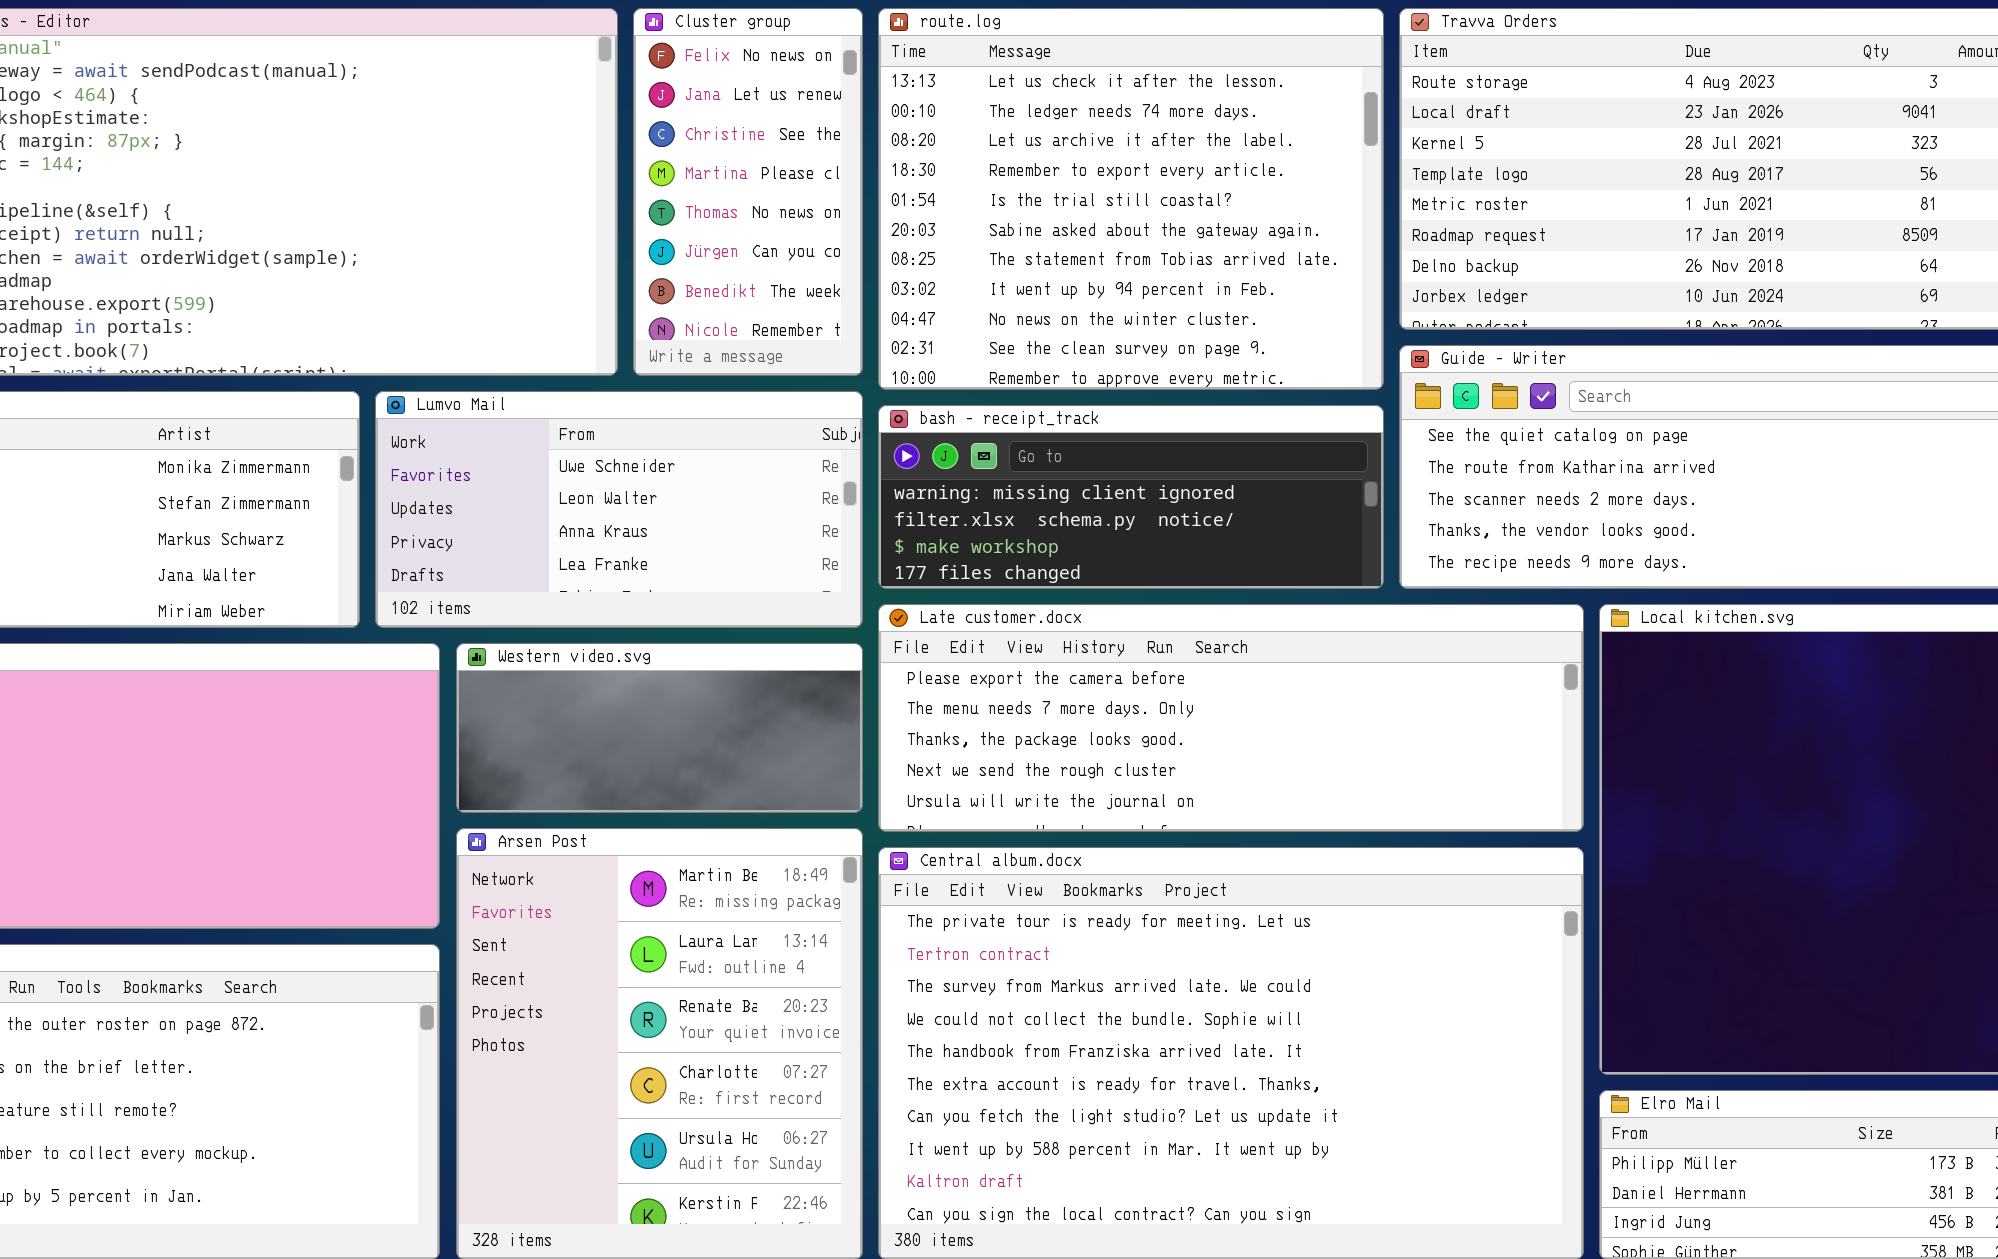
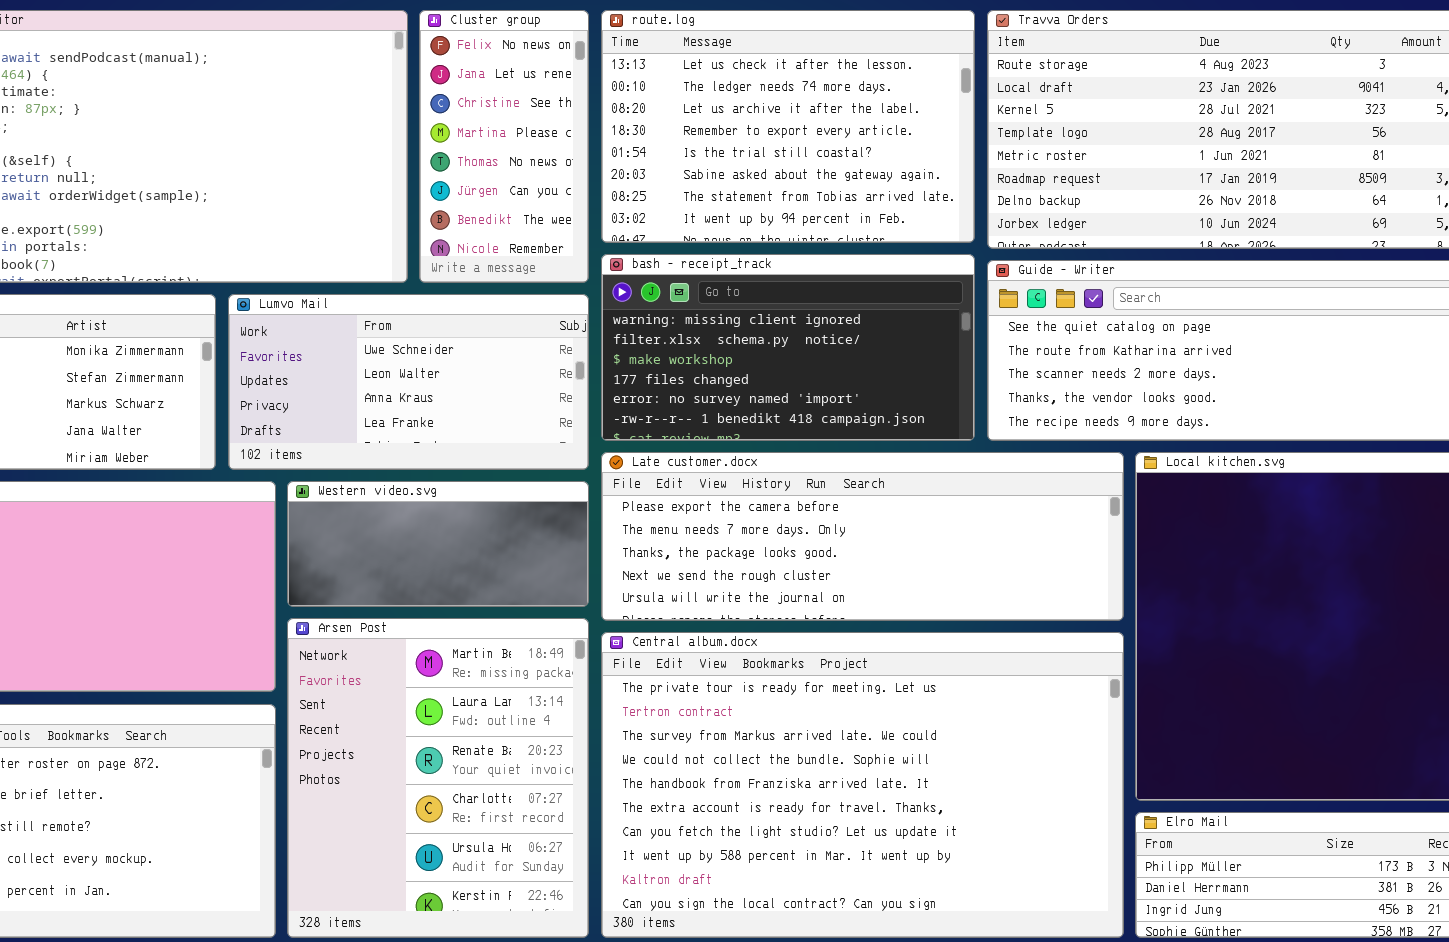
route.log: [878,8,1384,390] -> [601,10,975,243], resized
bash - receipt_track: [878,405,1384,589] -> [601,254,975,441], resized

